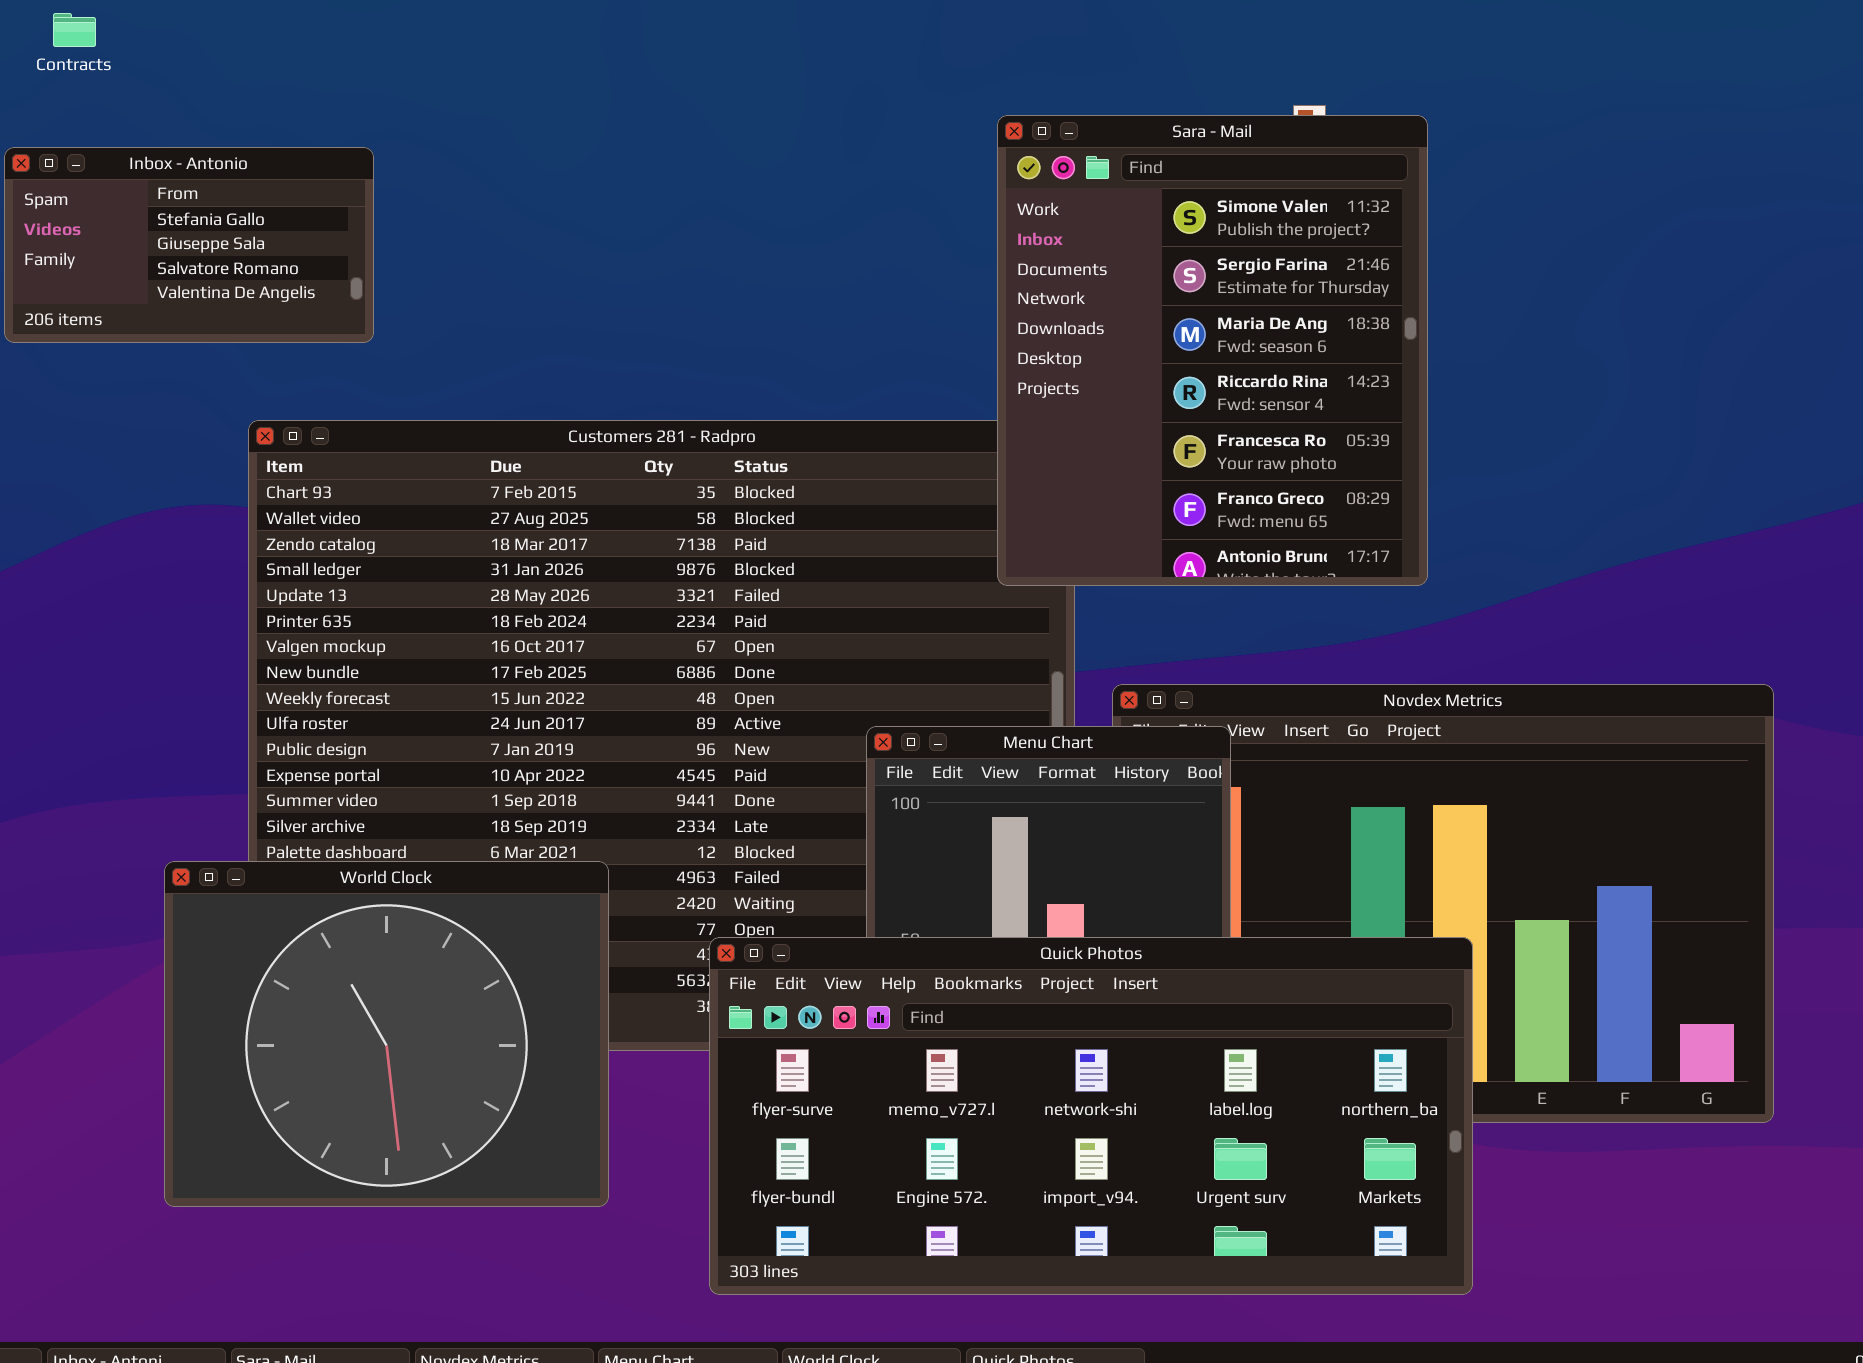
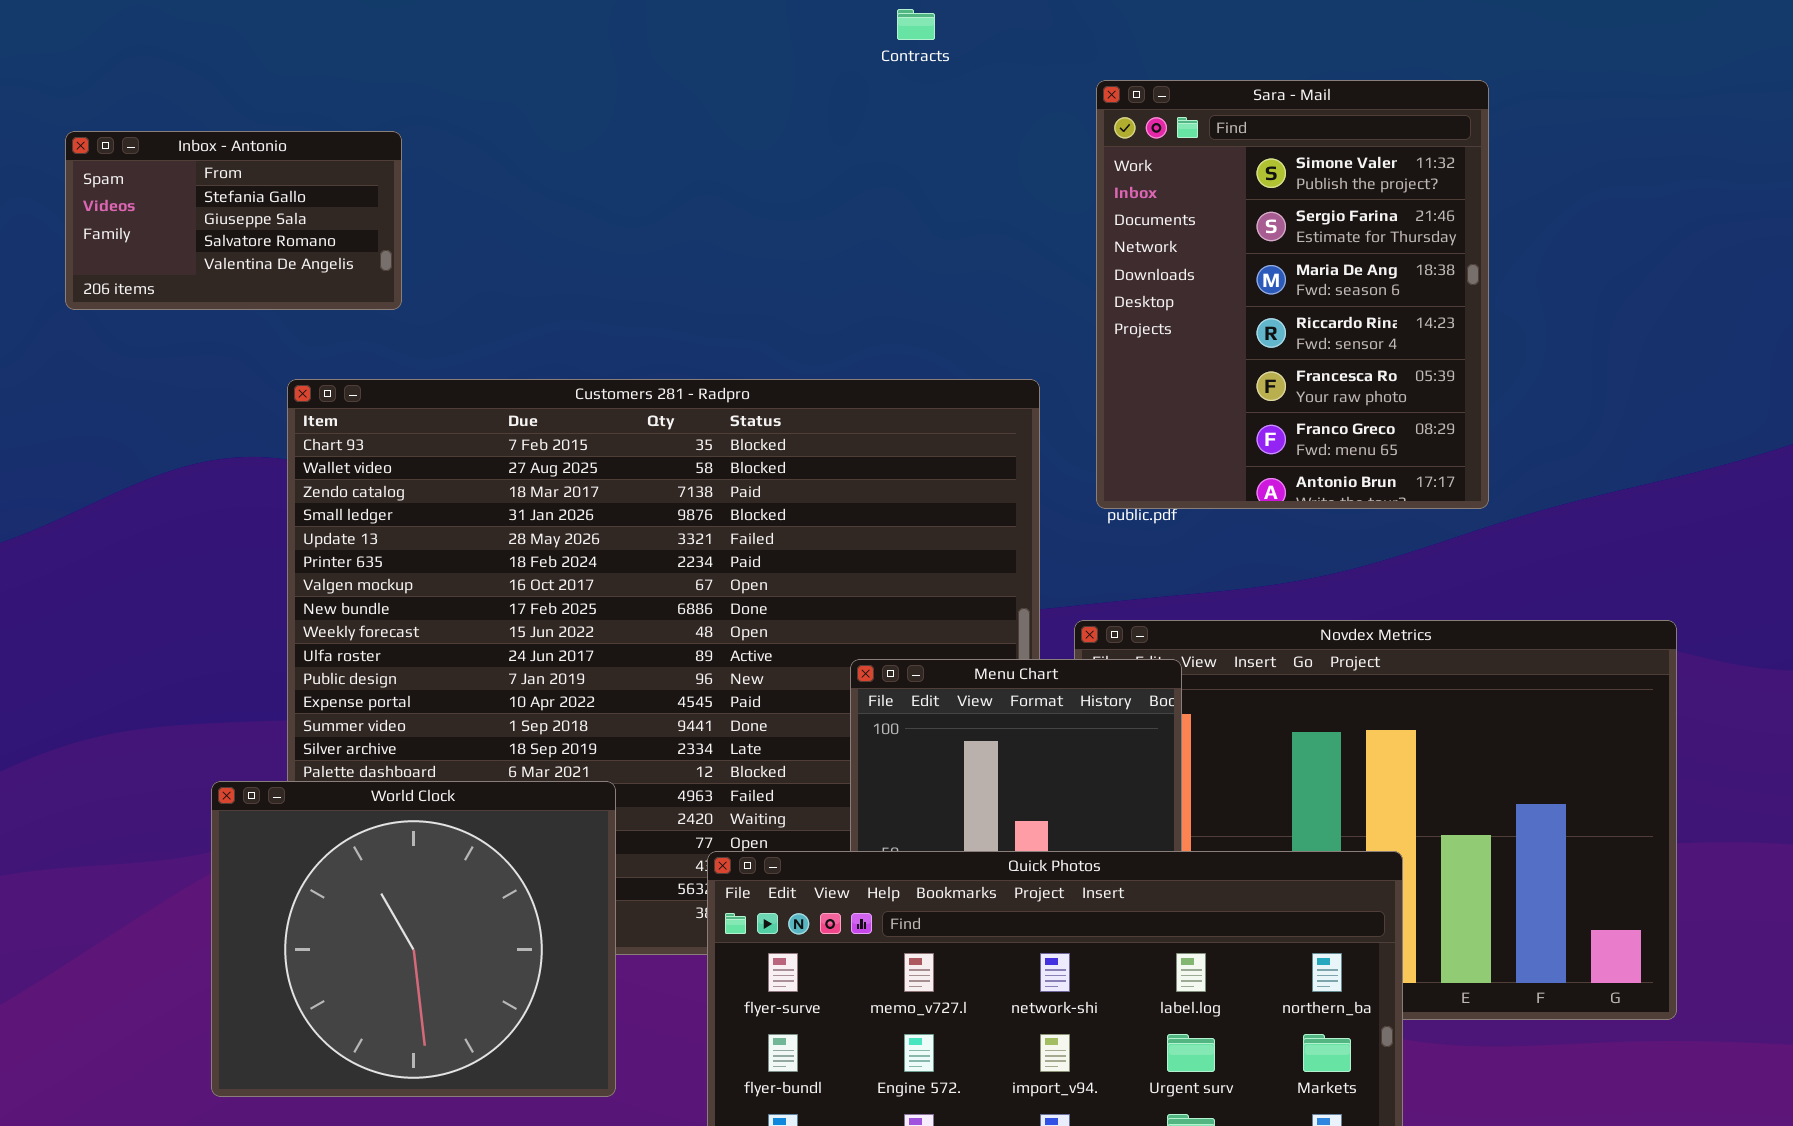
Contracts: [53,13,96,47] -> [897,9,935,40], moved
Sara - Mail: [997,115,1428,586] -> [1096,80,1489,509], moved

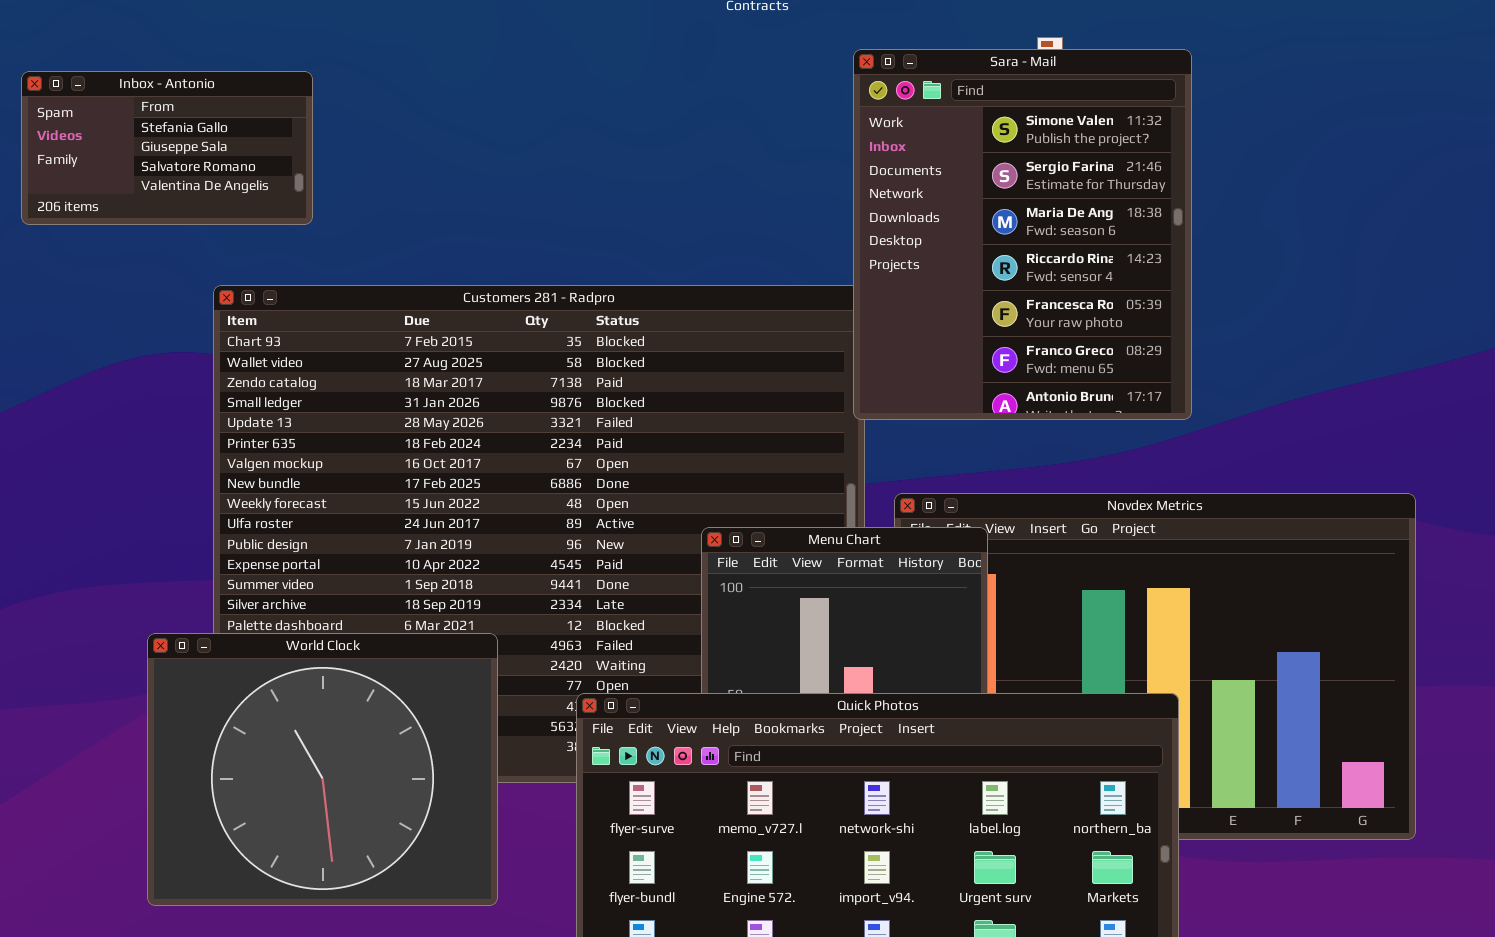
Sara - Mail: [1096,80,1489,509] -> [853,49,1192,420], moved

